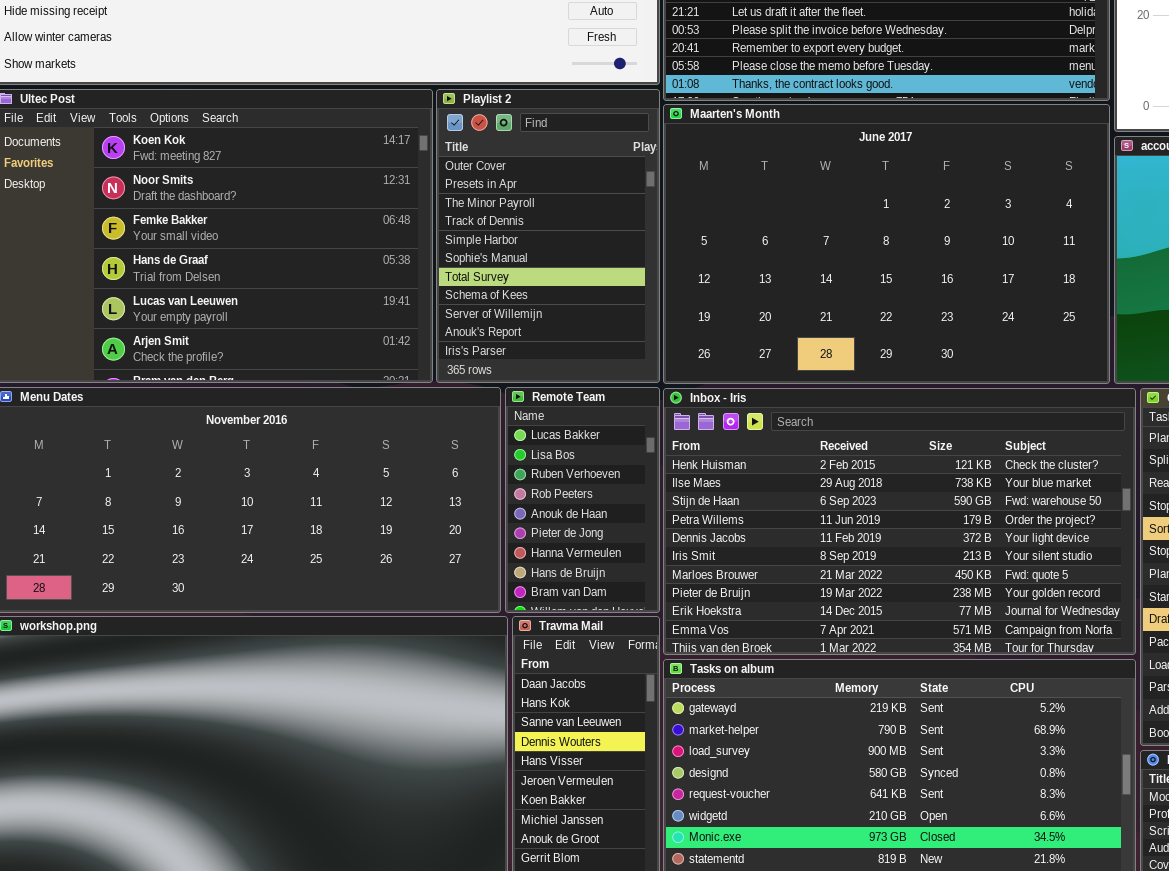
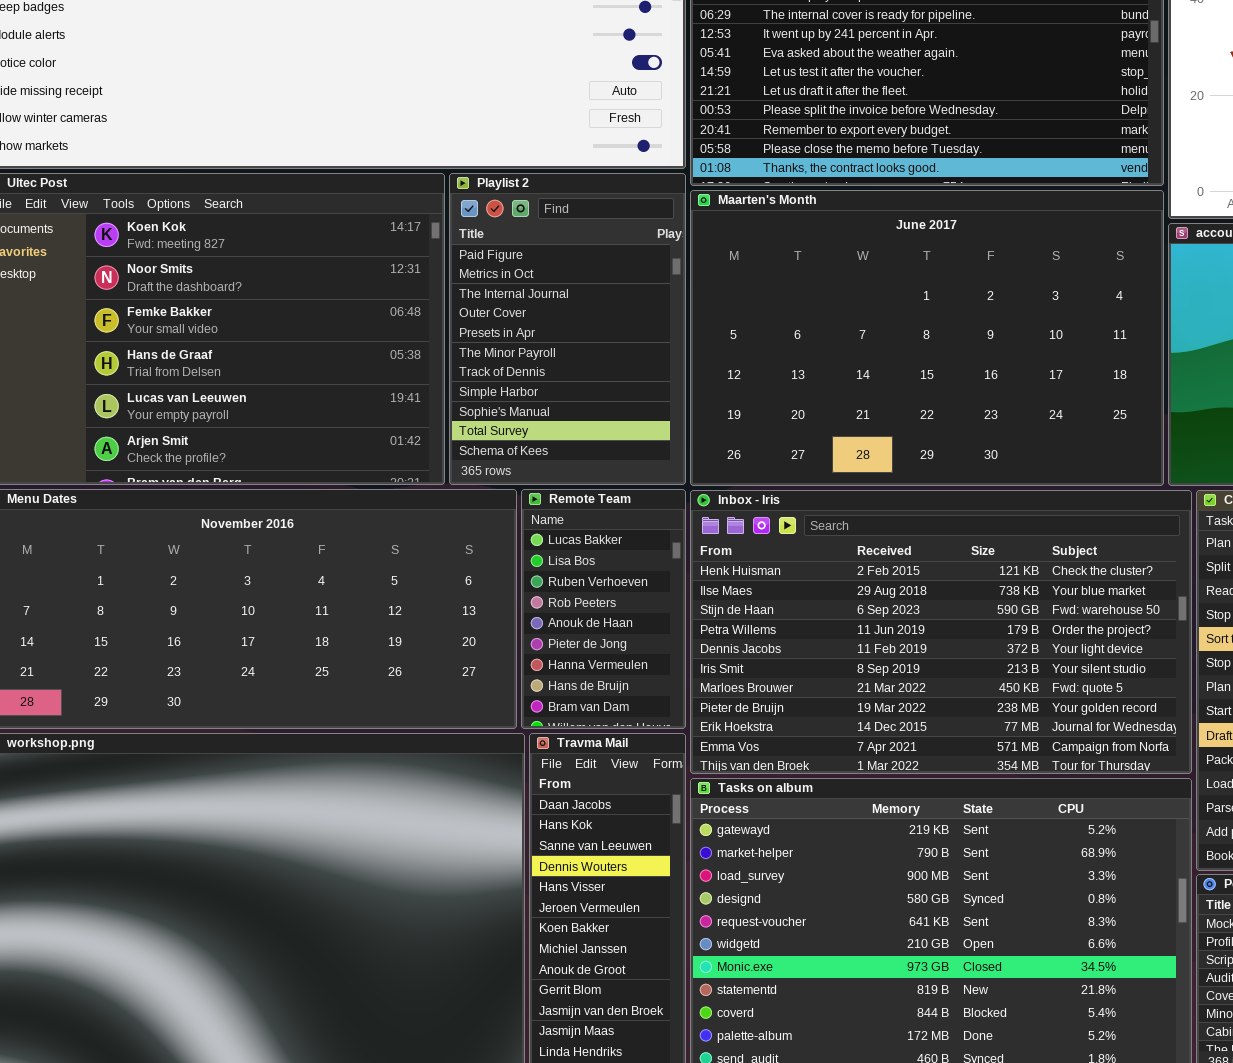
Playlist 2: [436,89,660,383] -> [449,173,686,485], scrolled up 3 rows

